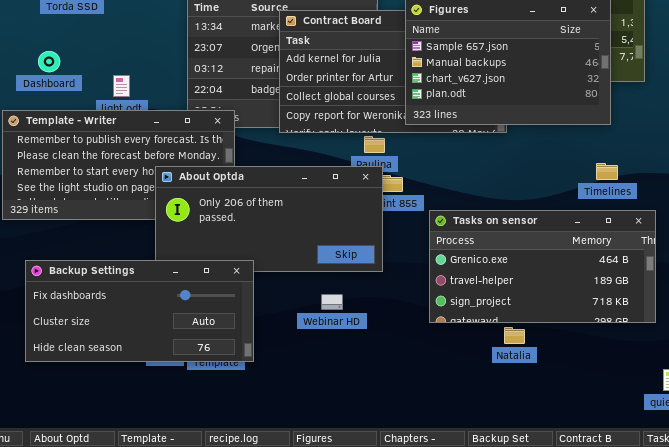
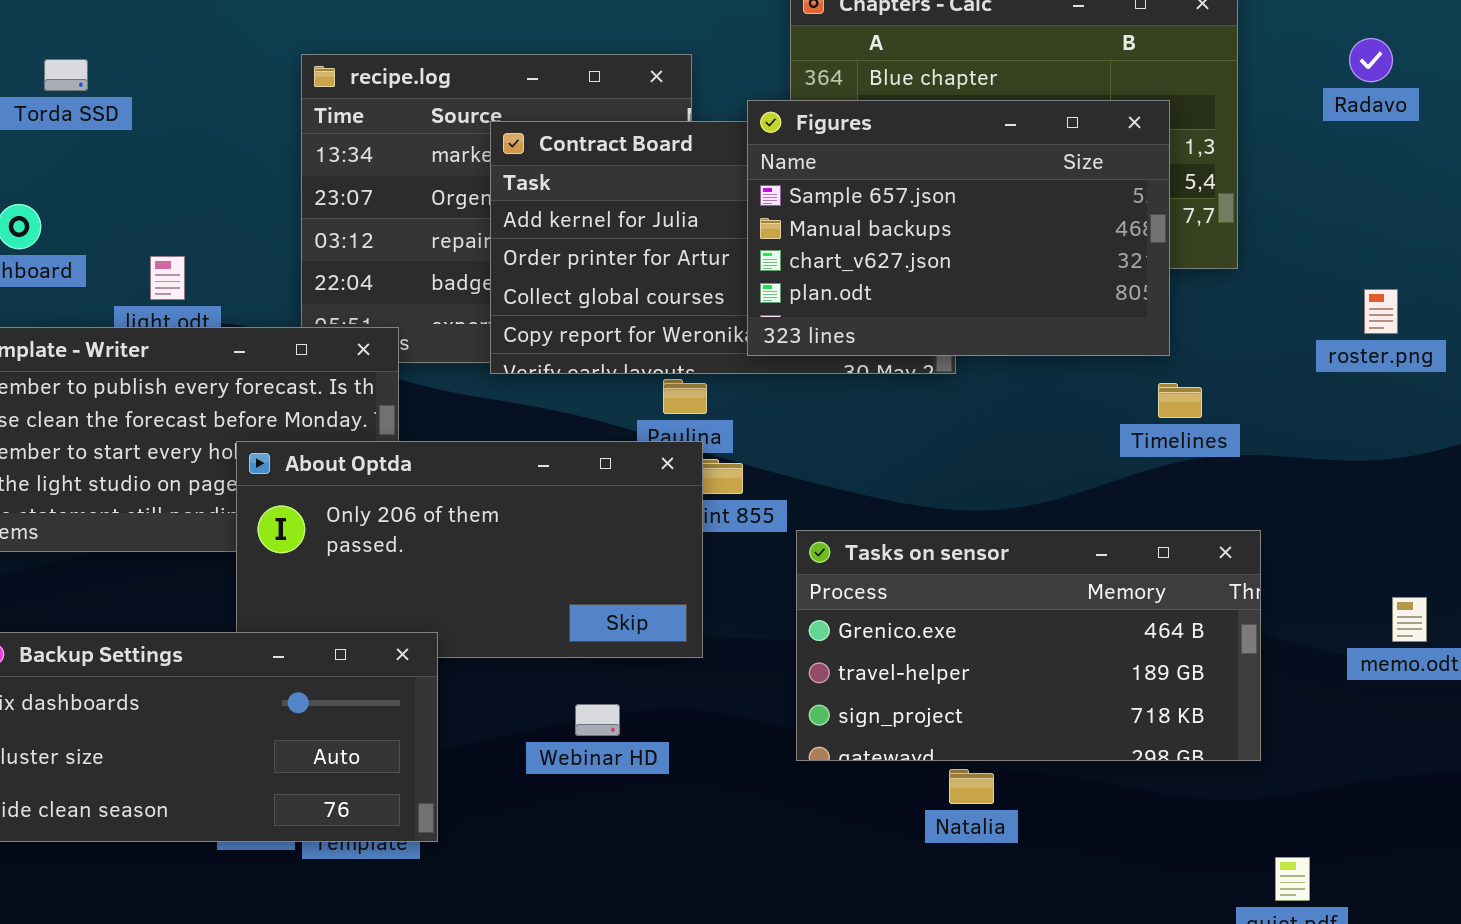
Timelines: [596,163,618,180] -> [1158,383,1202,418], moved

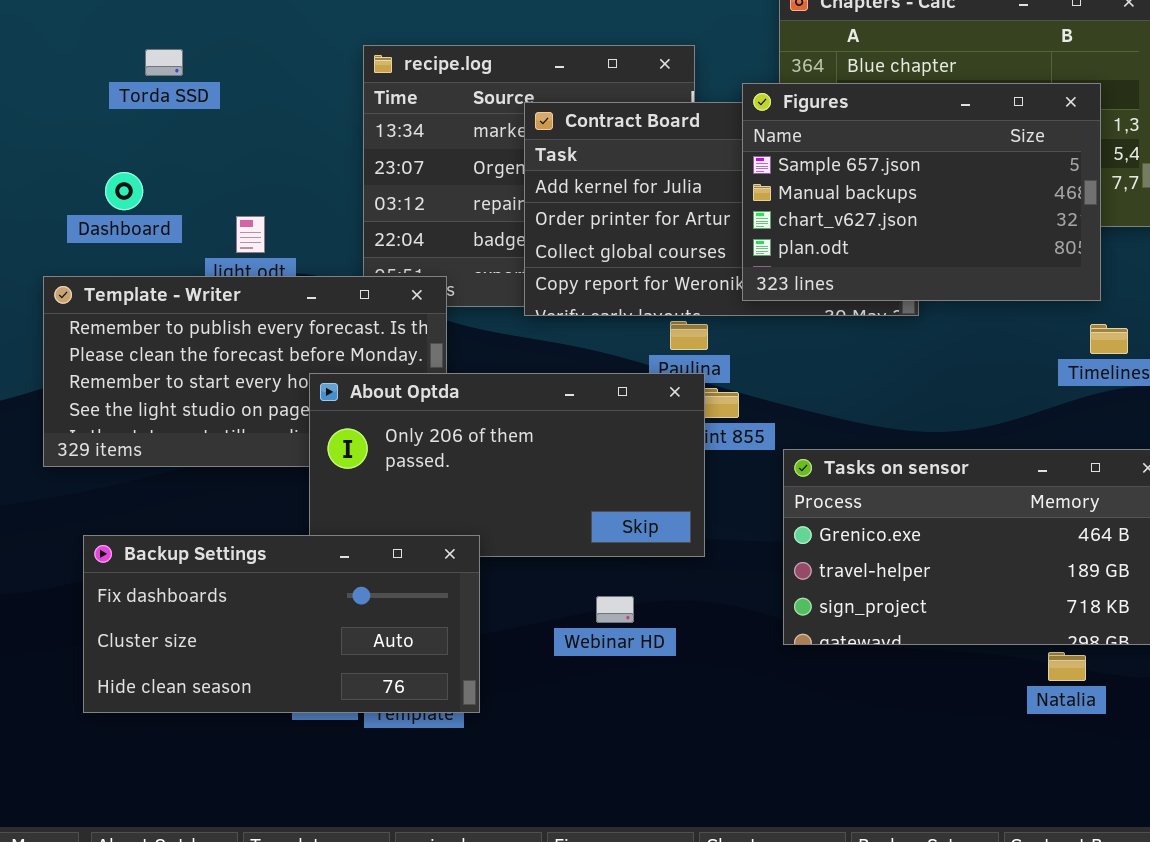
Natalia: [949,769,994,804] -> [1048,652,1086,681], moved

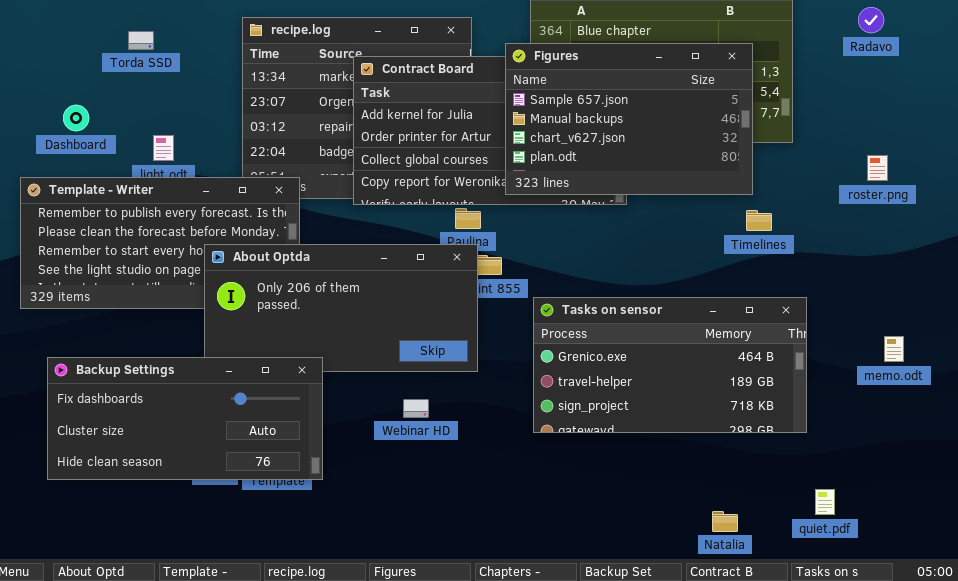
Torda SSD: [145,49,183,76] -> [128,31,154,50], moved
Natalia: [1048,652,1086,681] -> [712,511,738,532], moved

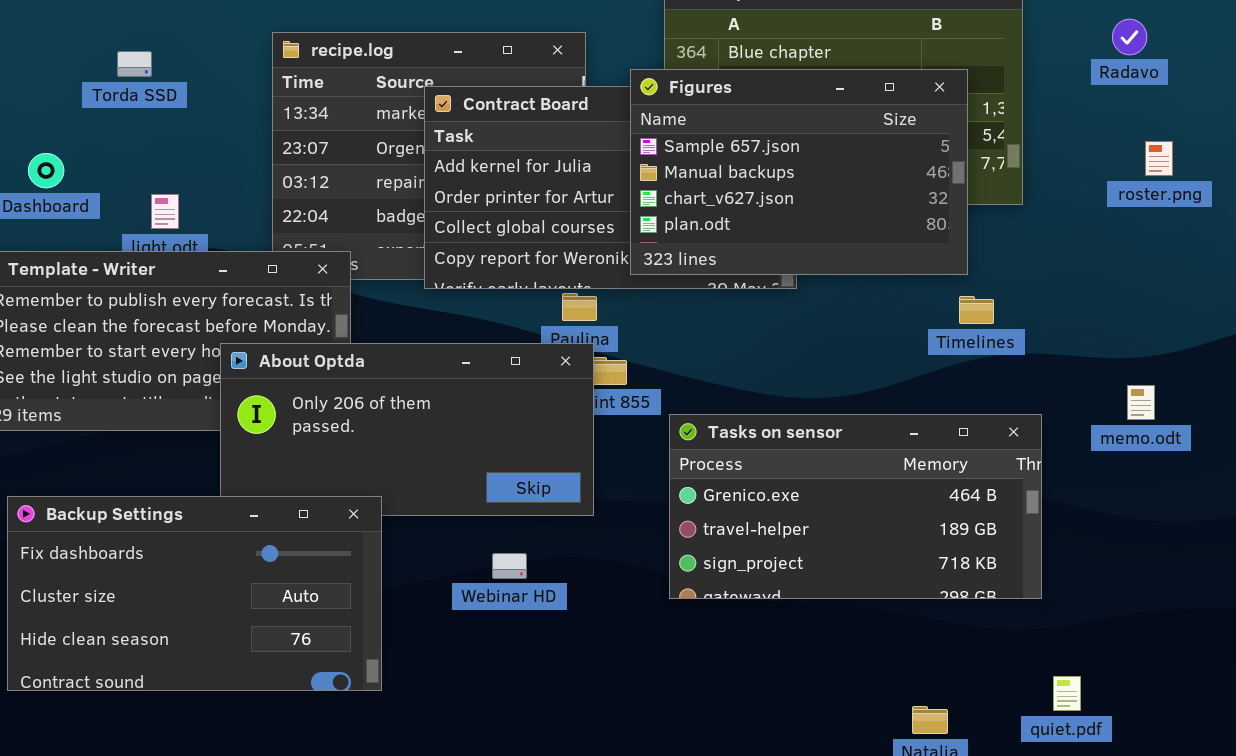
roster.png: [867,155,888,181] -> [1145,141,1173,176], moved
memo.odt: [884,336,904,362] -> [1127,385,1155,420], moved
Backup Settings: [47,357,323,480] -> [7,496,382,691], resized

